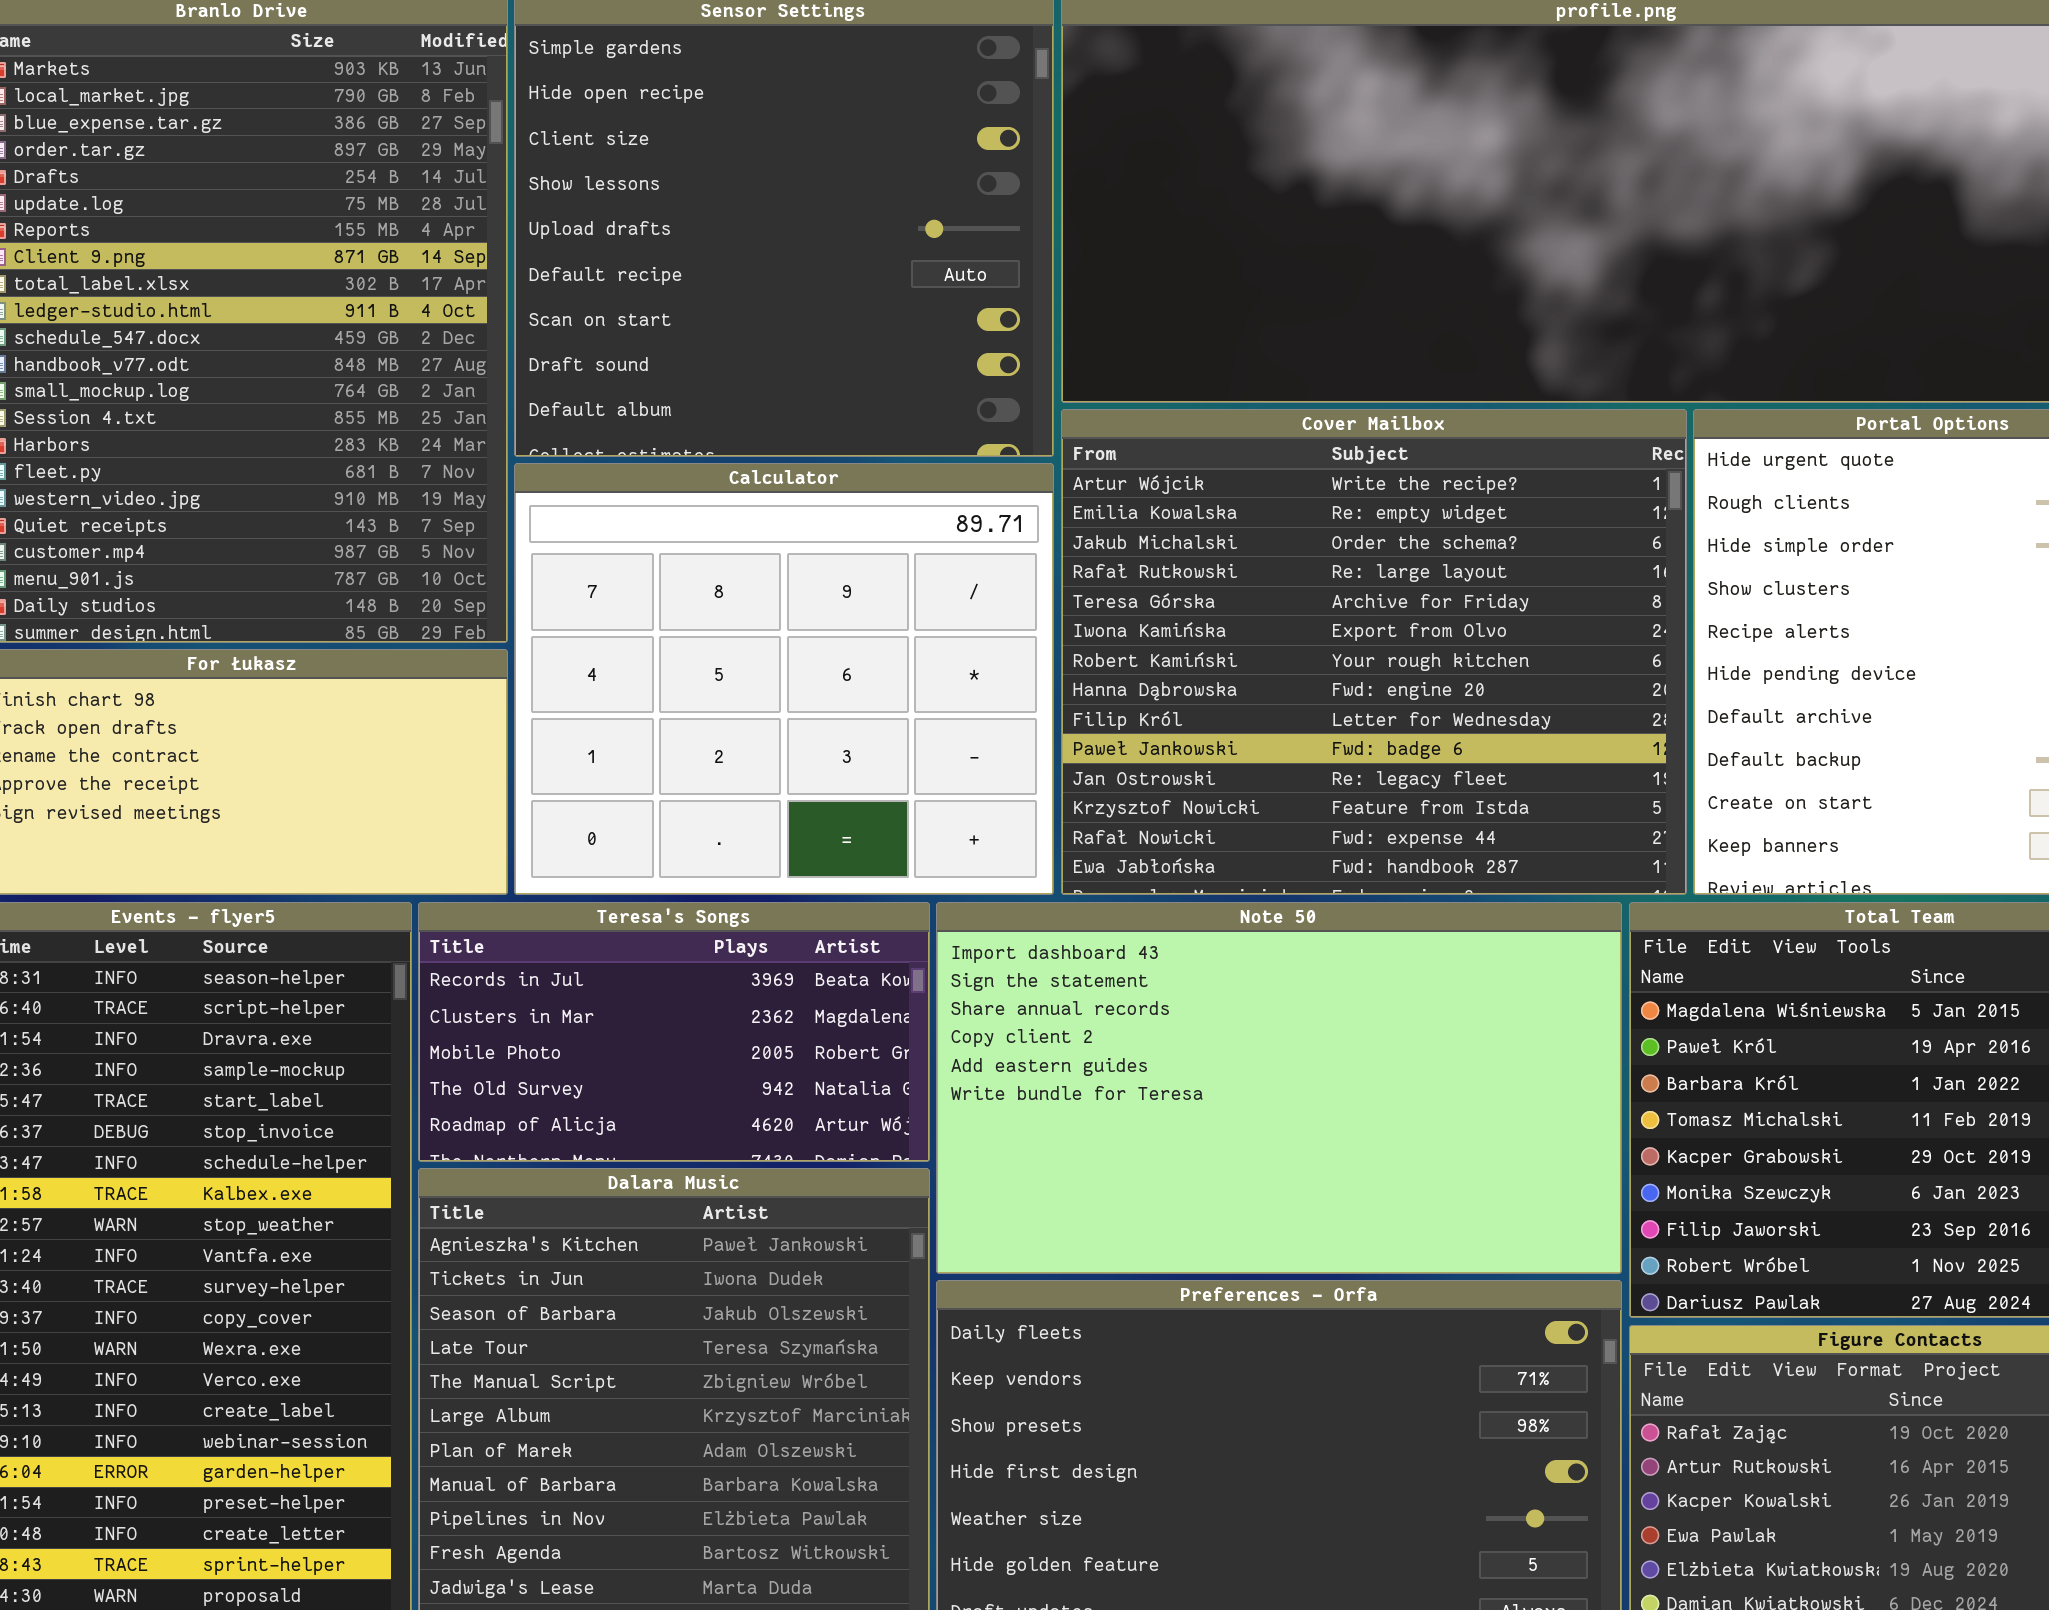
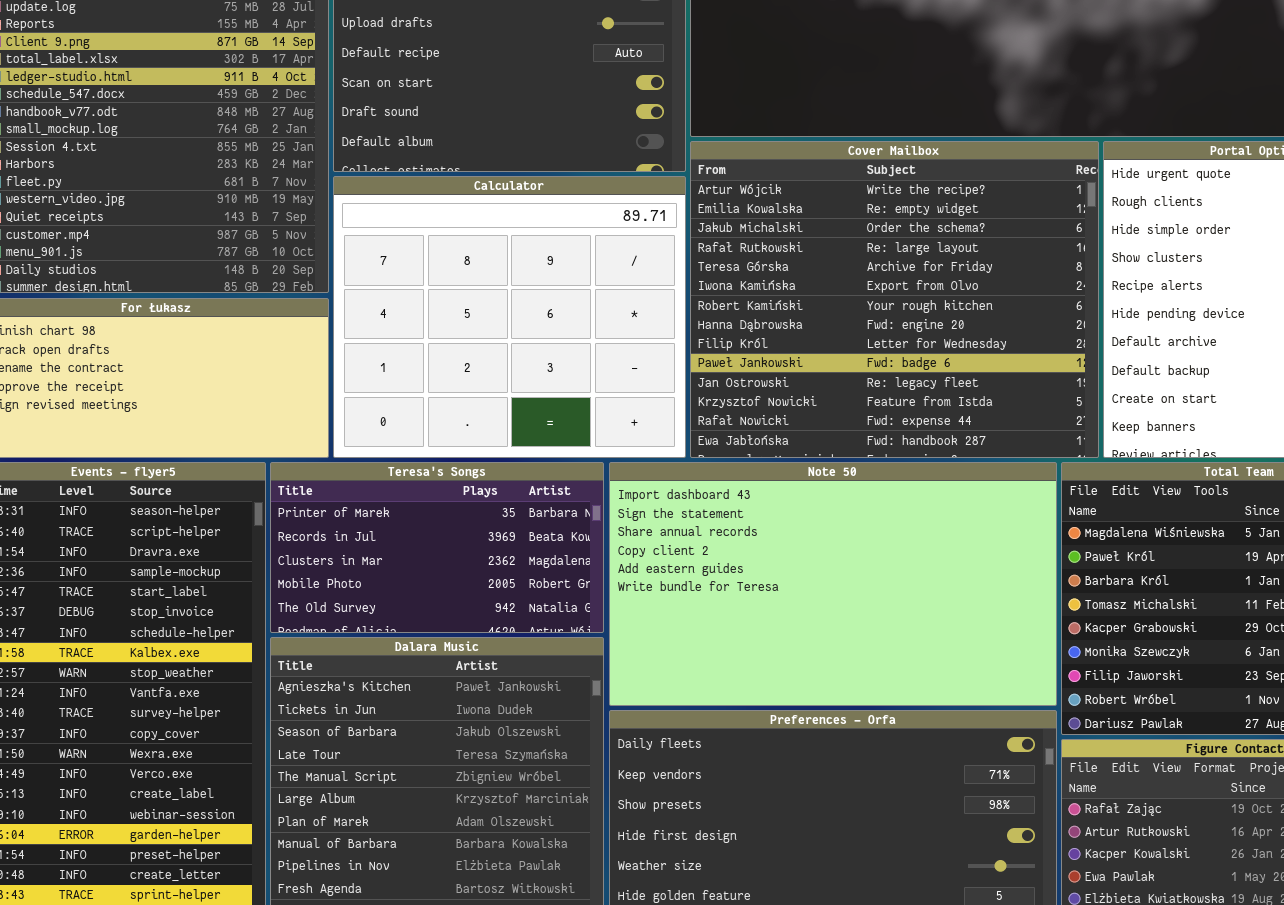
Teresa's Songs: [418,902,930,1162] -> [270,462,604,633], scrolled up 1 row

